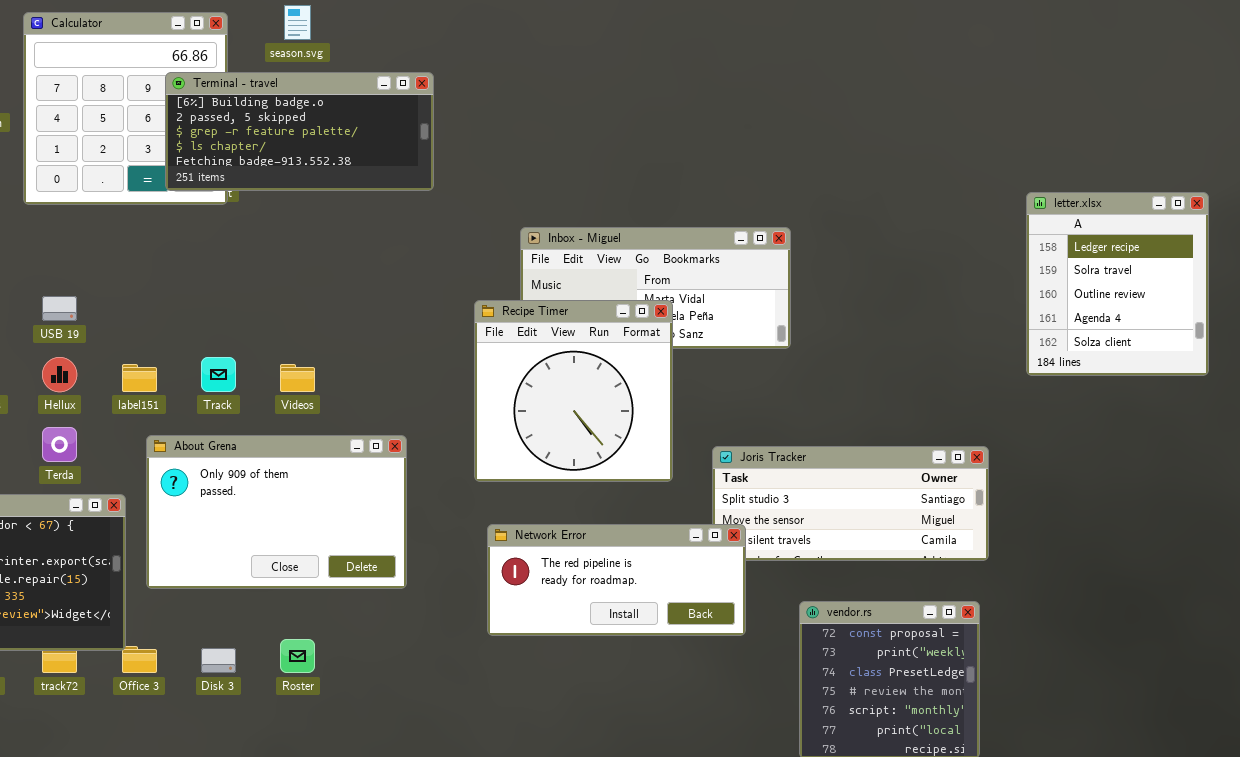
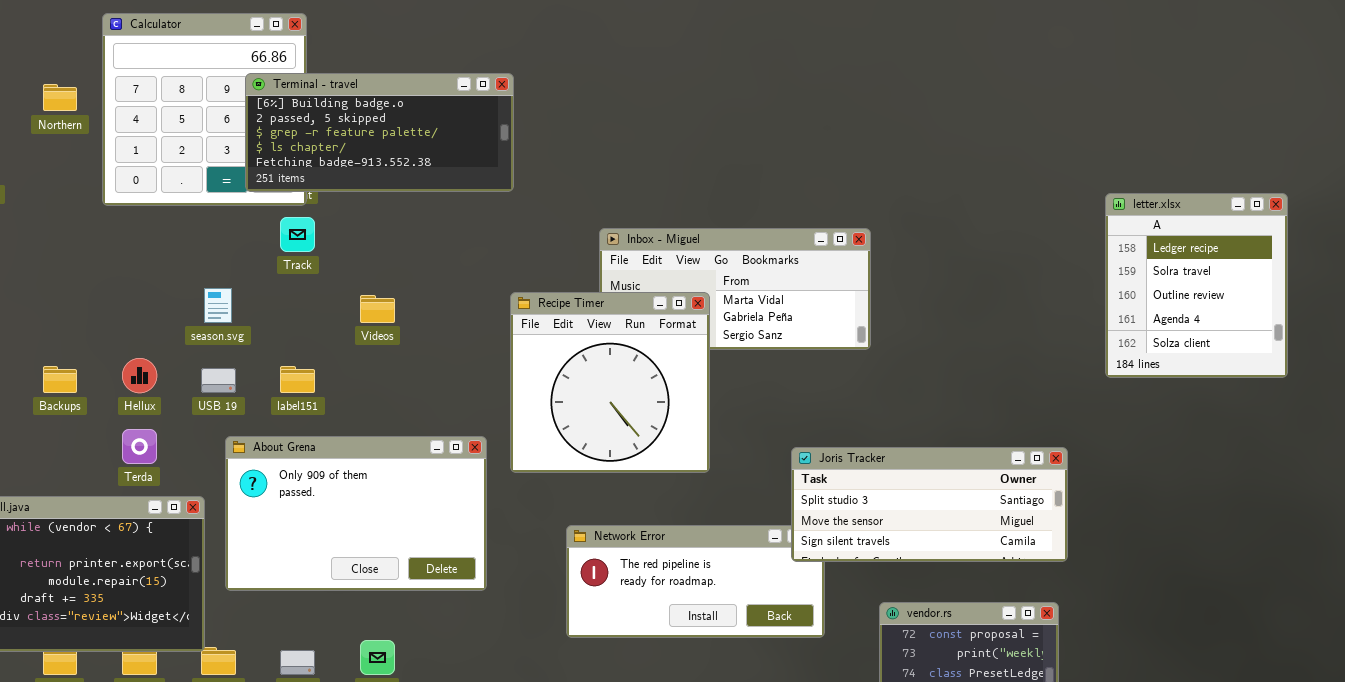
season.svg: [284,5,311,40] -> [204,288,232,323], moved
USB 19: [42,296,77,321] -> [201,368,236,393], moved
Recipe Timer: [474,300,673,482] -> [510,292,710,473], moved
Track: [201,357,236,392] -> [280,217,315,252], moved
label151: [122,364,157,392] -> [280,366,315,393], moved
Videos: [280,364,315,392] -> [360,295,395,323], moved
Joris Tracker: [712,446,989,561] -> [791,447,1068,562], raised

